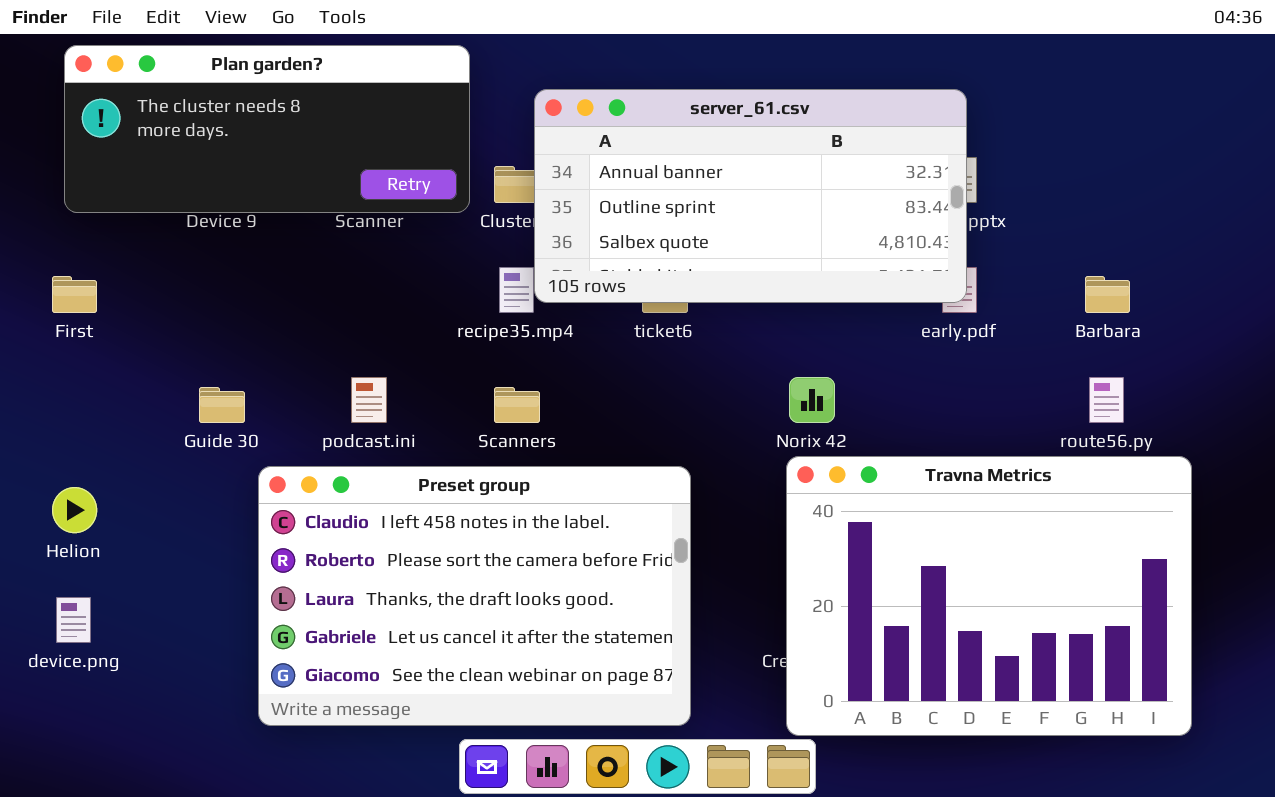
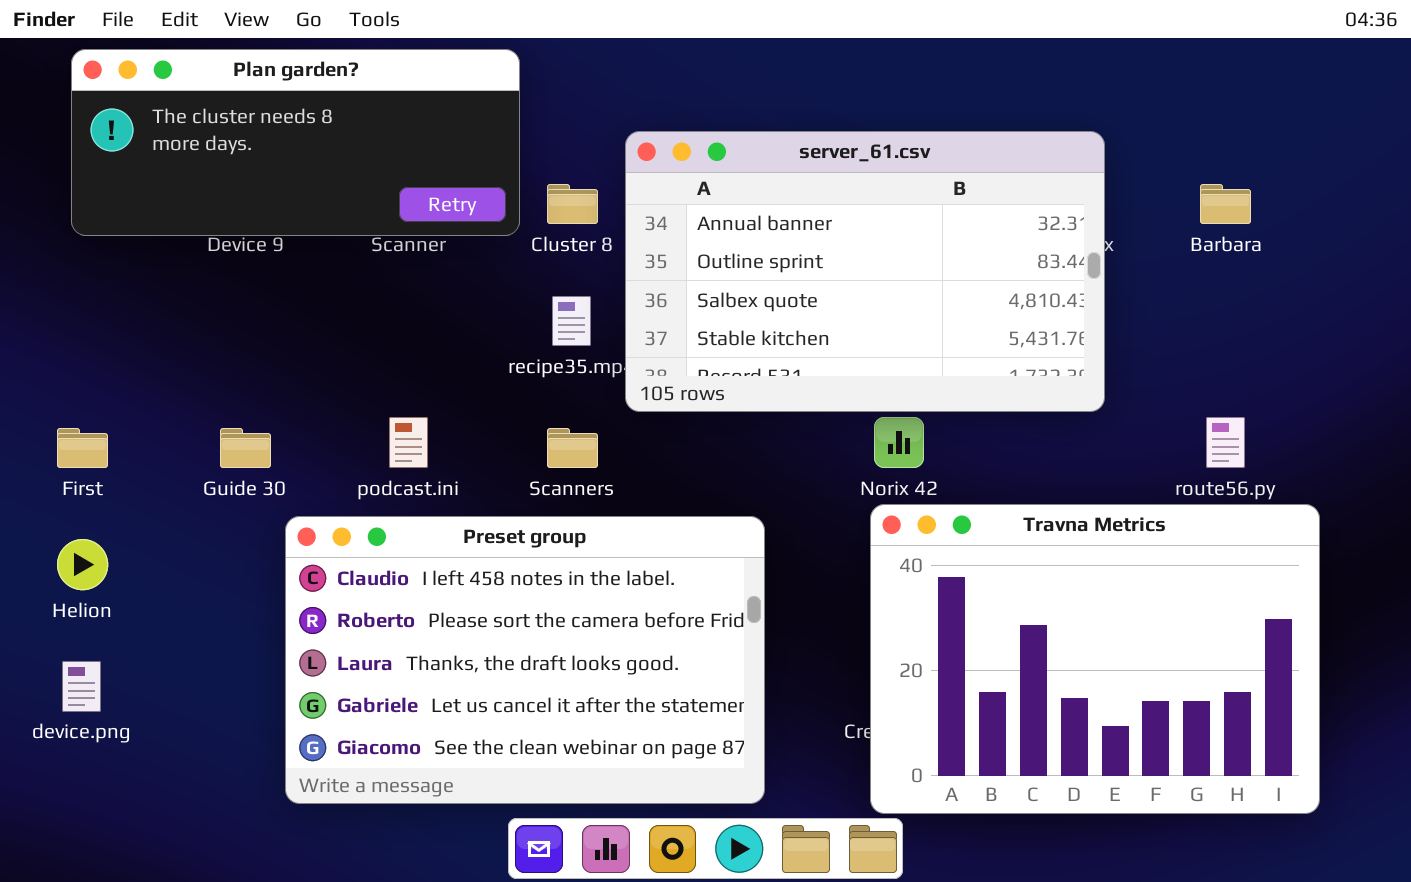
server_61.csv: [534,89,967,303] -> [625,131,1105,412], moved, resized
First: [52,276,97,313] -> [57,428,108,468], moved
Barbara: [1085,276,1130,313] -> [1200,184,1251,224], moved

